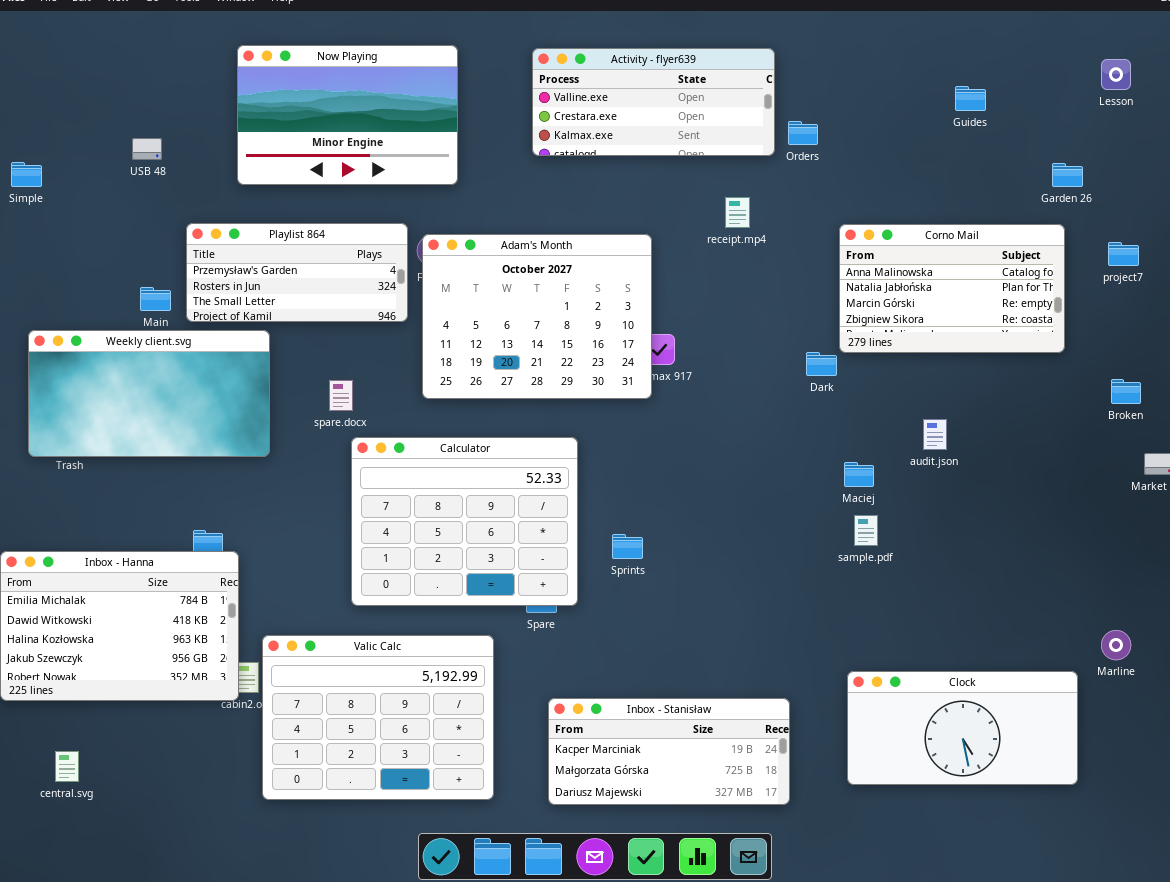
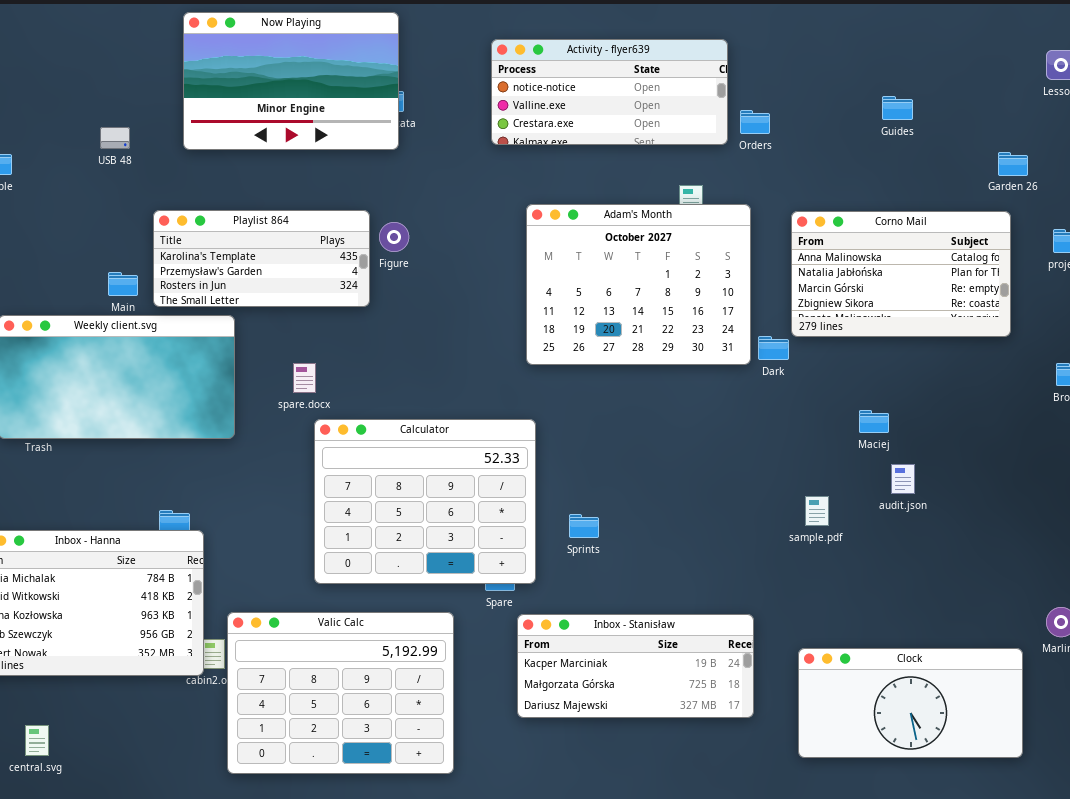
Now Playing: [237,45,458,185] -> [183,12,399,150], moved
Activity - flyer639: [532,48,775,156] -> [491,39,728,145], scrolled up 1 row
Guides: [955,86,986,111] -> [882,96,913,120], moved
Playlist 864: [186,223,408,322] -> [153,210,370,307], scrolled up 1 row
Adam's Month: [422,234,652,399] -> [526,204,751,365], moved
audit.json: [923,419,947,450] -> [891,464,915,494], moved
Maciej: [844,462,874,487] -> [859,410,889,433], moved
Inbox - Stanisław: [548,698,790,805] -> [517,614,754,718], moved

